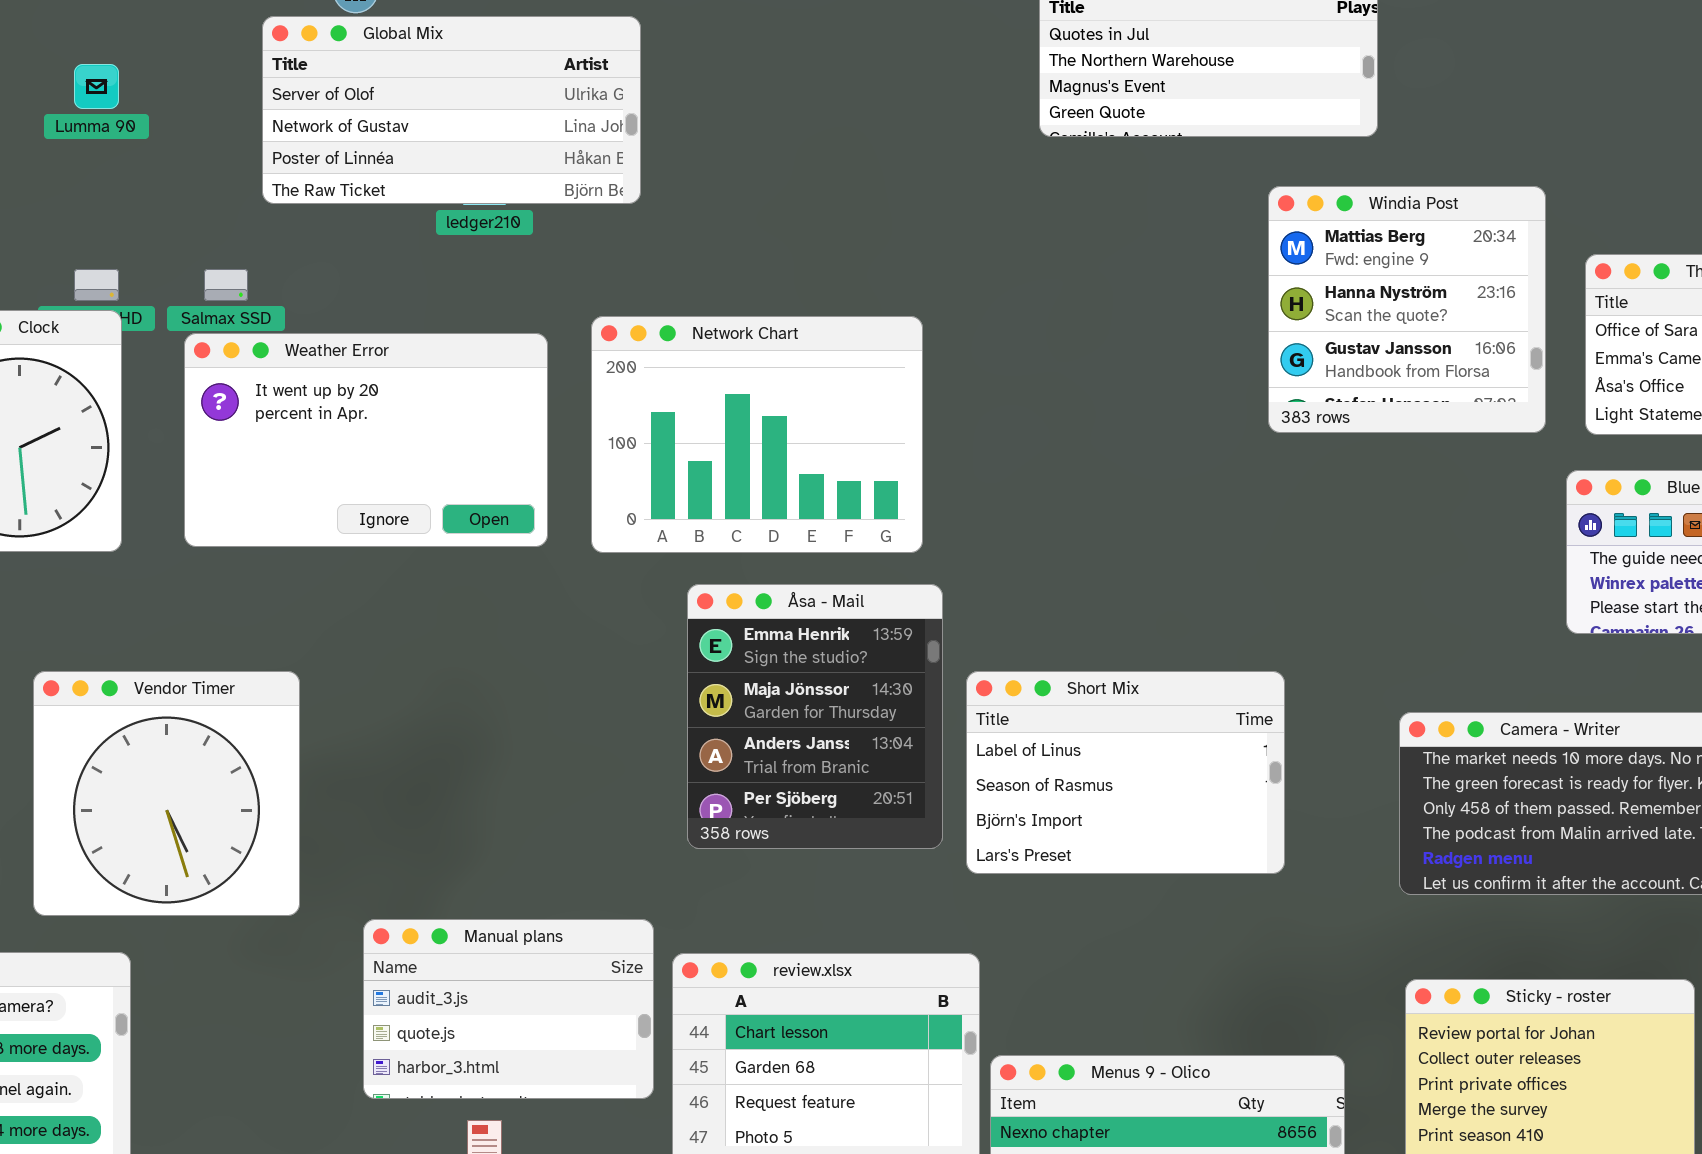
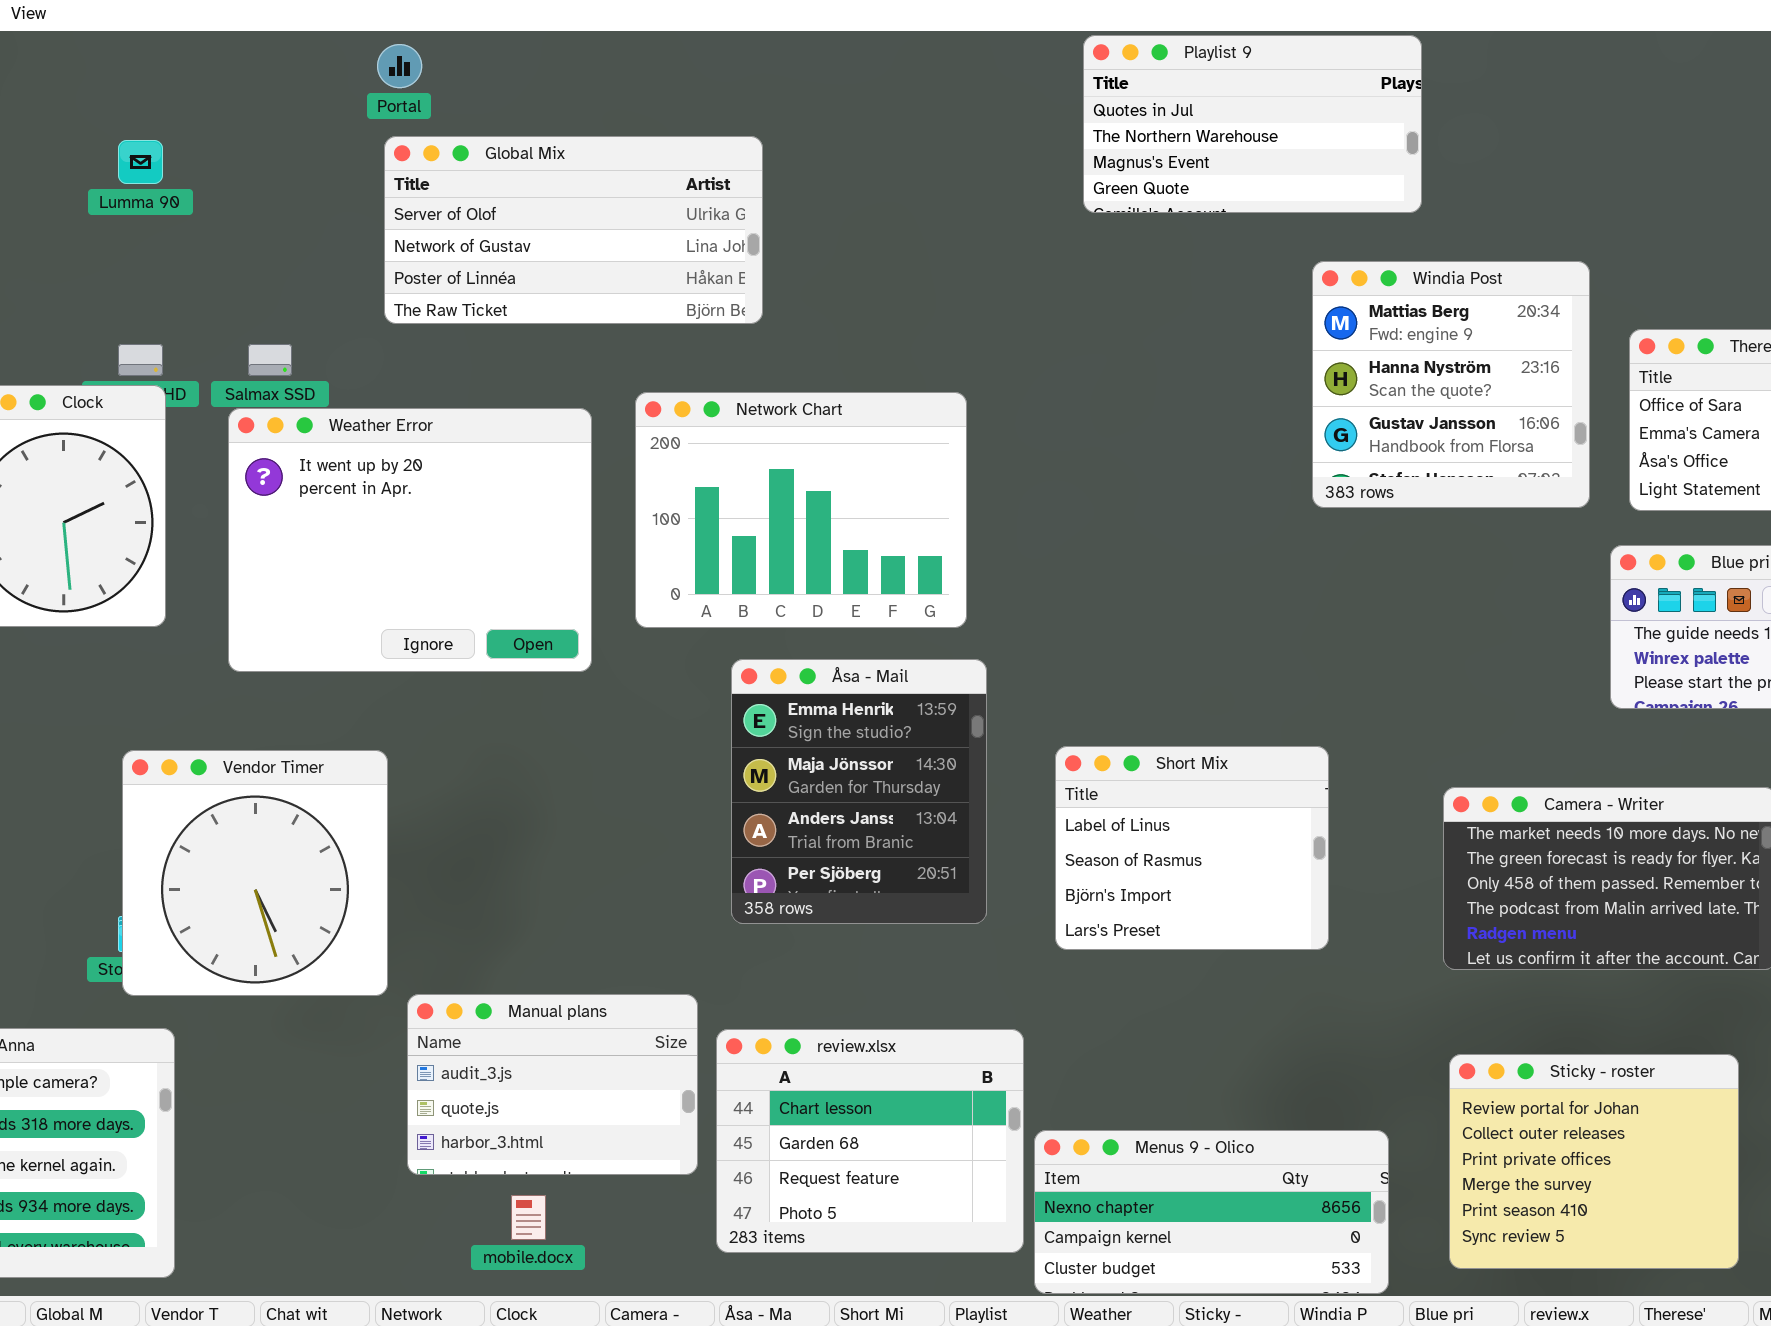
Global Mix: [262,16,641,204] -> [384,136,763,324], moved
Weather Error: [184,333,548,547] -> [228,408,592,672], resized
Vendor Timer: [33,671,300,916] -> [122,750,388,996], moved
Short Mix: [966,671,1285,874] -> [1055,746,1329,950], resized

